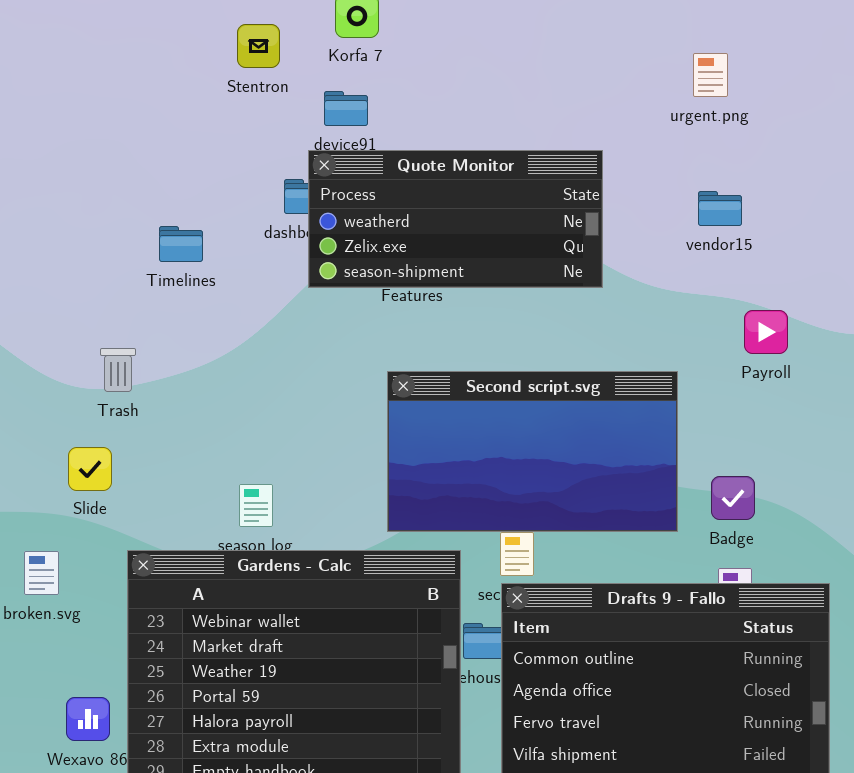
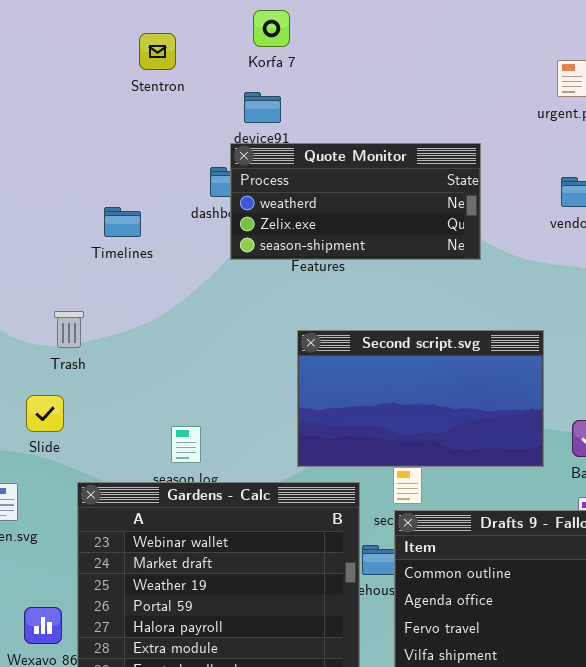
Stentron: [237,24,280,68] -> [139,33,176,70], moved

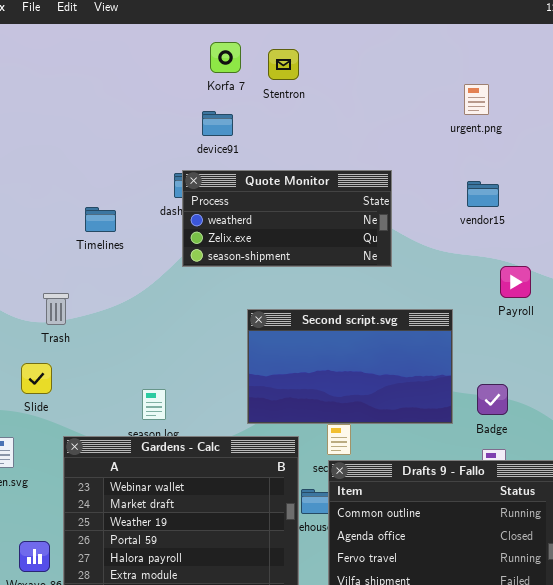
Stentron: [139,33,176,70] -> [268,49,299,80], moved
Quote Monitor: [230,143,481,260] -> [182,170,392,267], moved

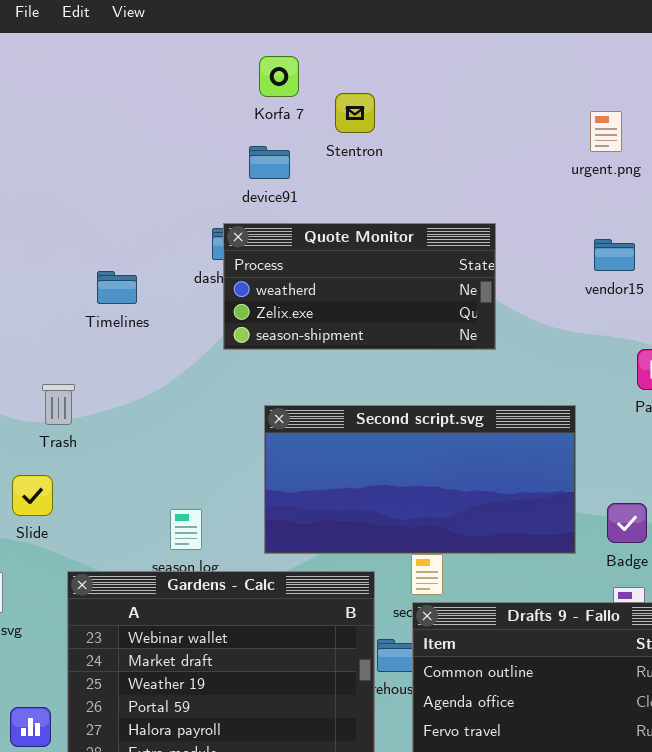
Stentron: [268,49,299,80] -> [335,93,375,133], moved
Second script.svg: [247,309,453,424] -> [264,405,576,554], resized

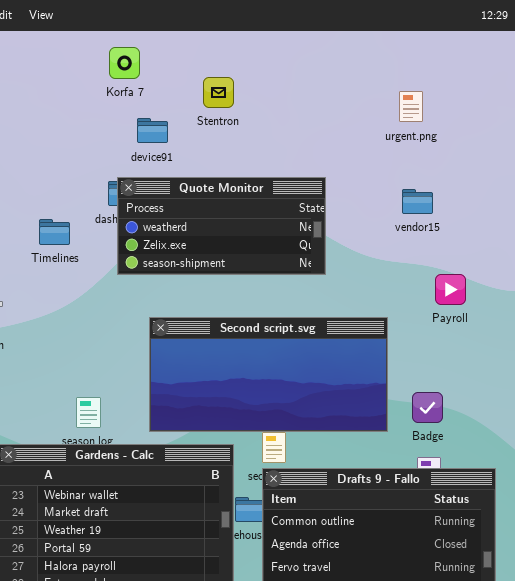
Korfa 7: [259,56,299,97] -> [109,47,140,79], moved
Timelines: [97,271,137,304] -> [39,219,70,245], moved

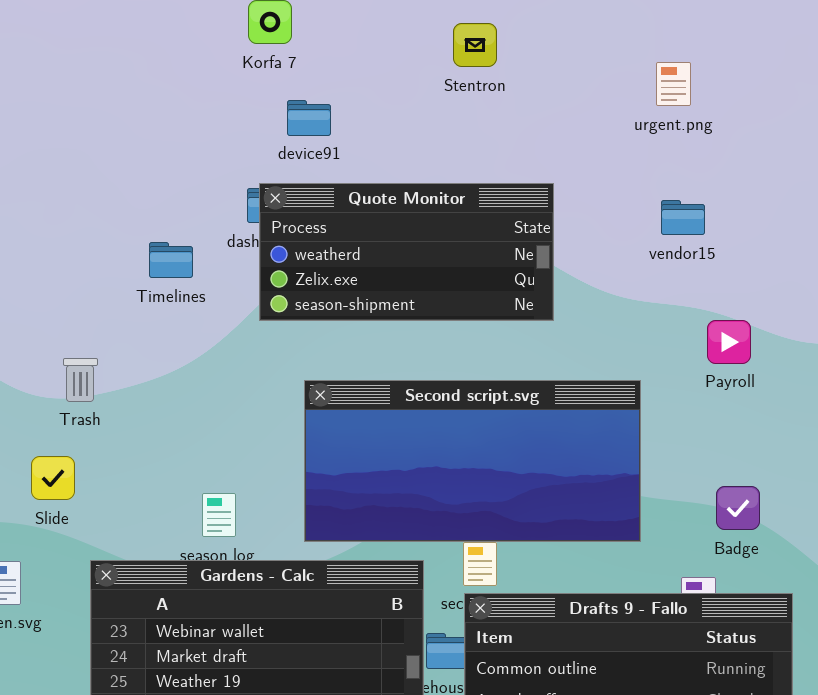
Stentron: [203,77,234,108] -> [453,23,497,67], moved
Badge: [412,392,443,423] -> [716,486,760,530], moved

